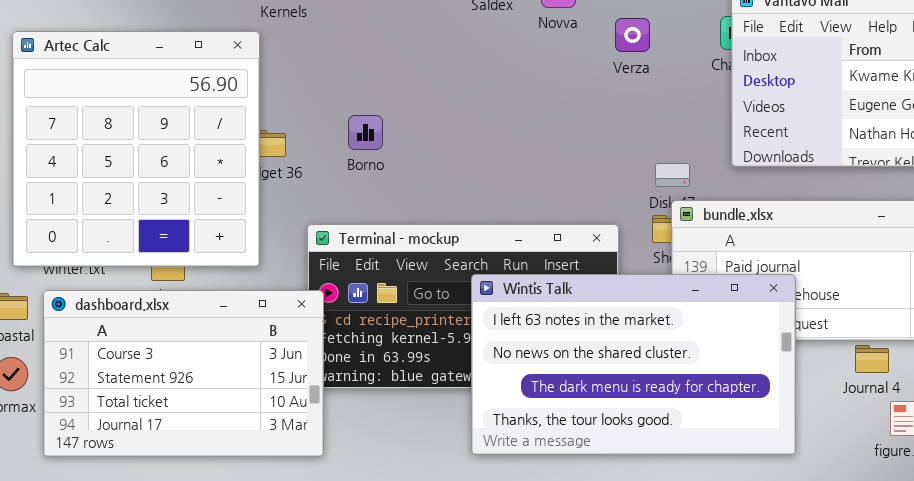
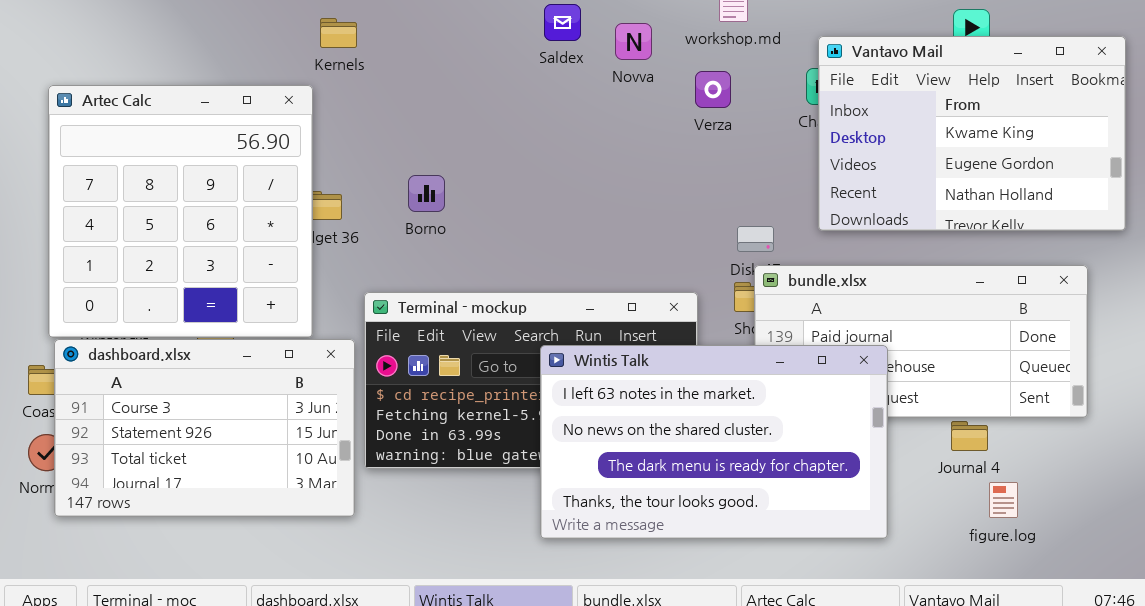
dashboard.xlsx: [43,290,324,457] -> [54,339,355,517], moved

